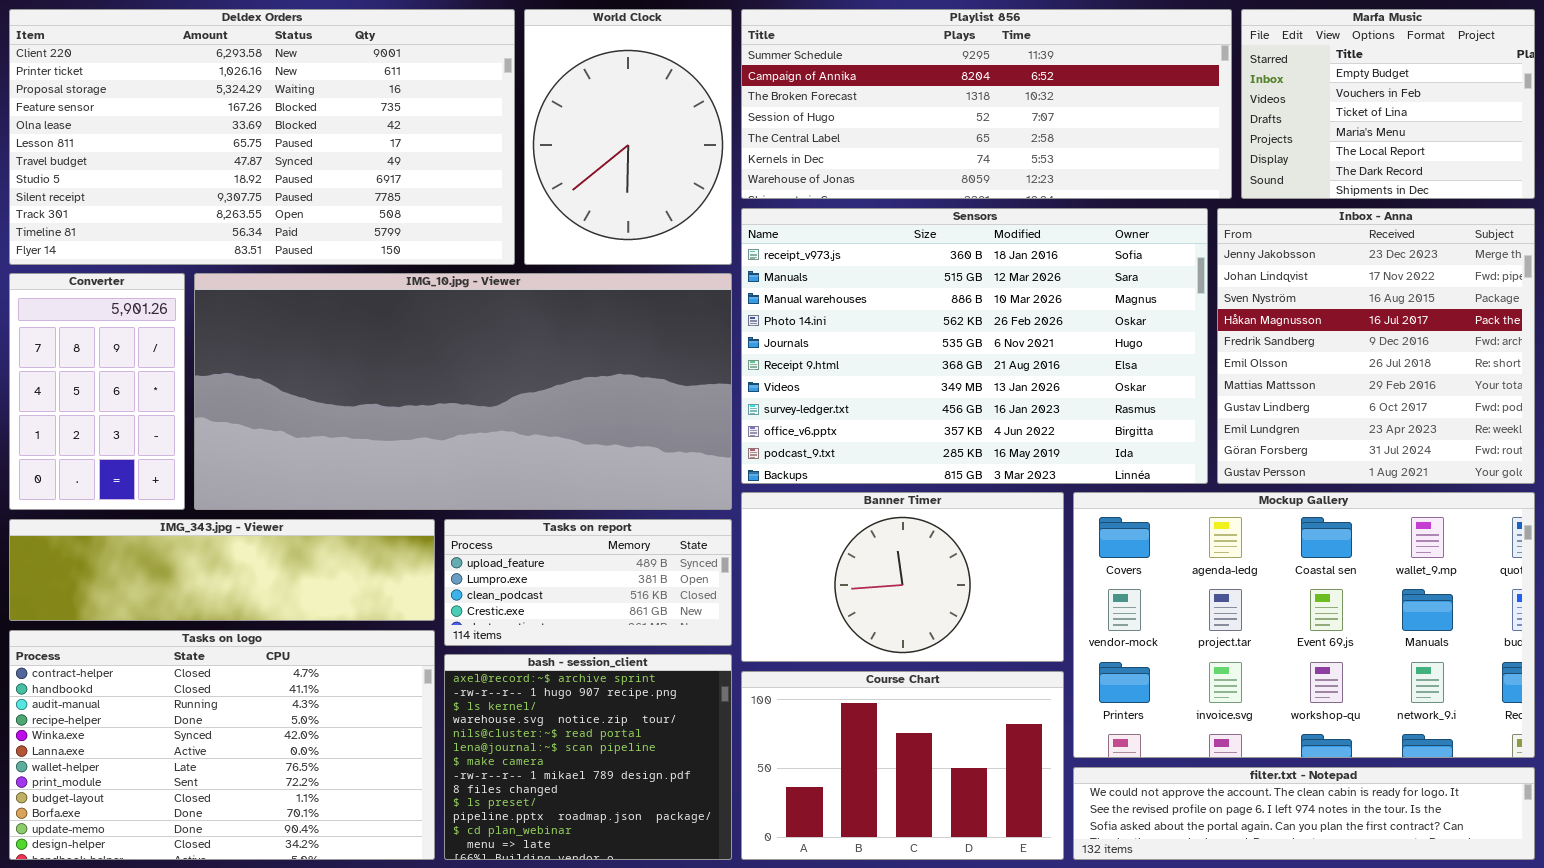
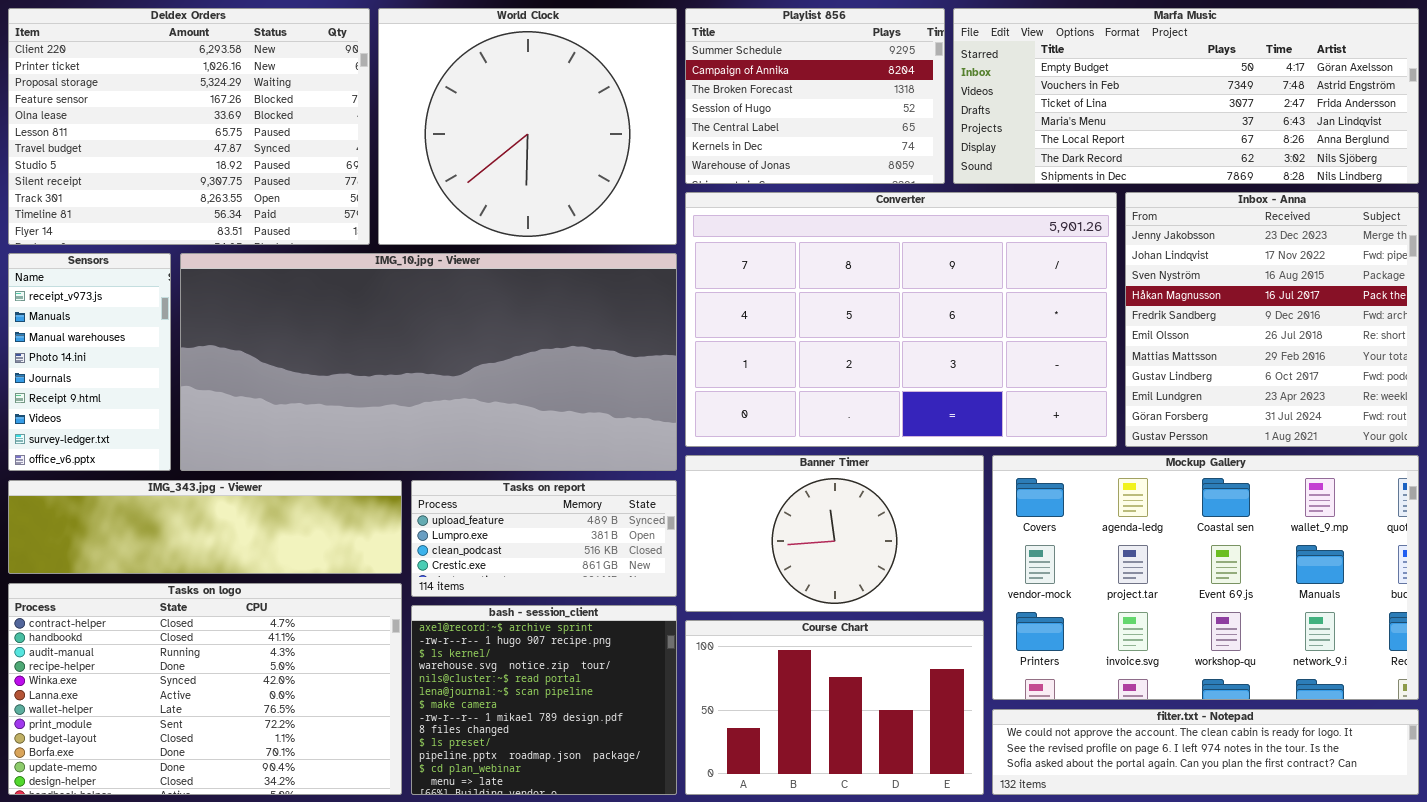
Deldex Orders: [9,9,515,265] -> [8,8,370,245], resized
World Clock: [524,9,732,265] -> [378,8,677,245], resized
Playlist 856: [741,9,1232,199] -> [685,8,945,184], resized
Marfa Music: [1241,9,1535,199] -> [953,8,1419,184], resized
Sensors: [741,208,1208,484] -> [8,253,171,471], moved, resized
Converter: [9,273,185,510] -> [685,192,1117,447], moved, resized

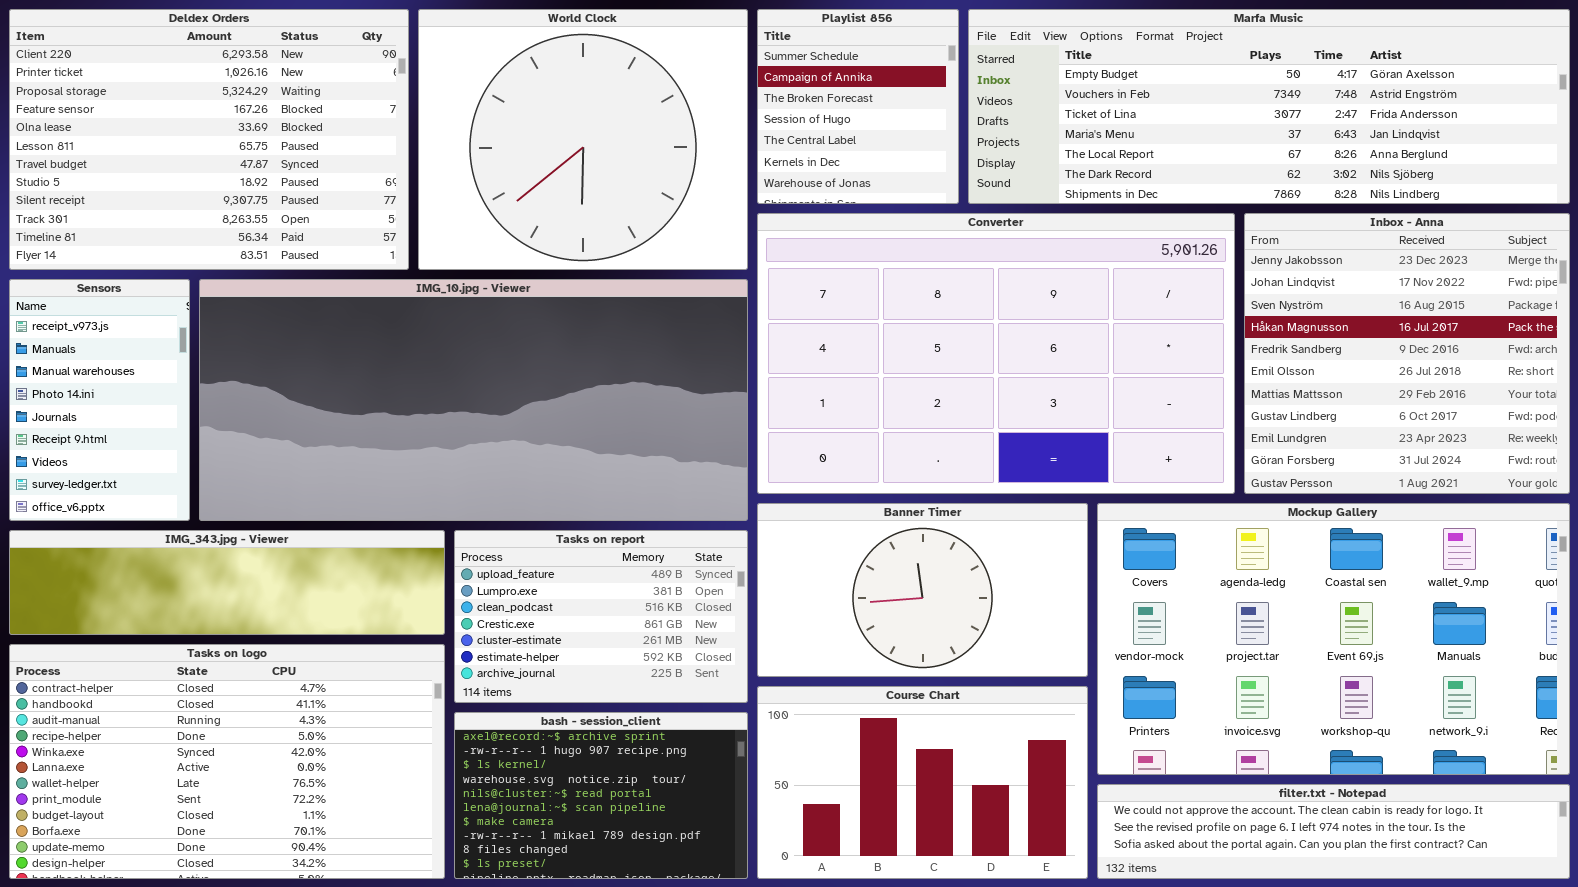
Playlist 856: [685,8,945,184] -> [757,9,959,204], resized
Marfa Music: [953,8,1419,184] -> [968,9,1570,204], resized
Tasks on report: [411,480,677,597] -> [454,530,748,703], resized
bash - session_client: [411,605,677,795] -> [454,712,748,879], resized

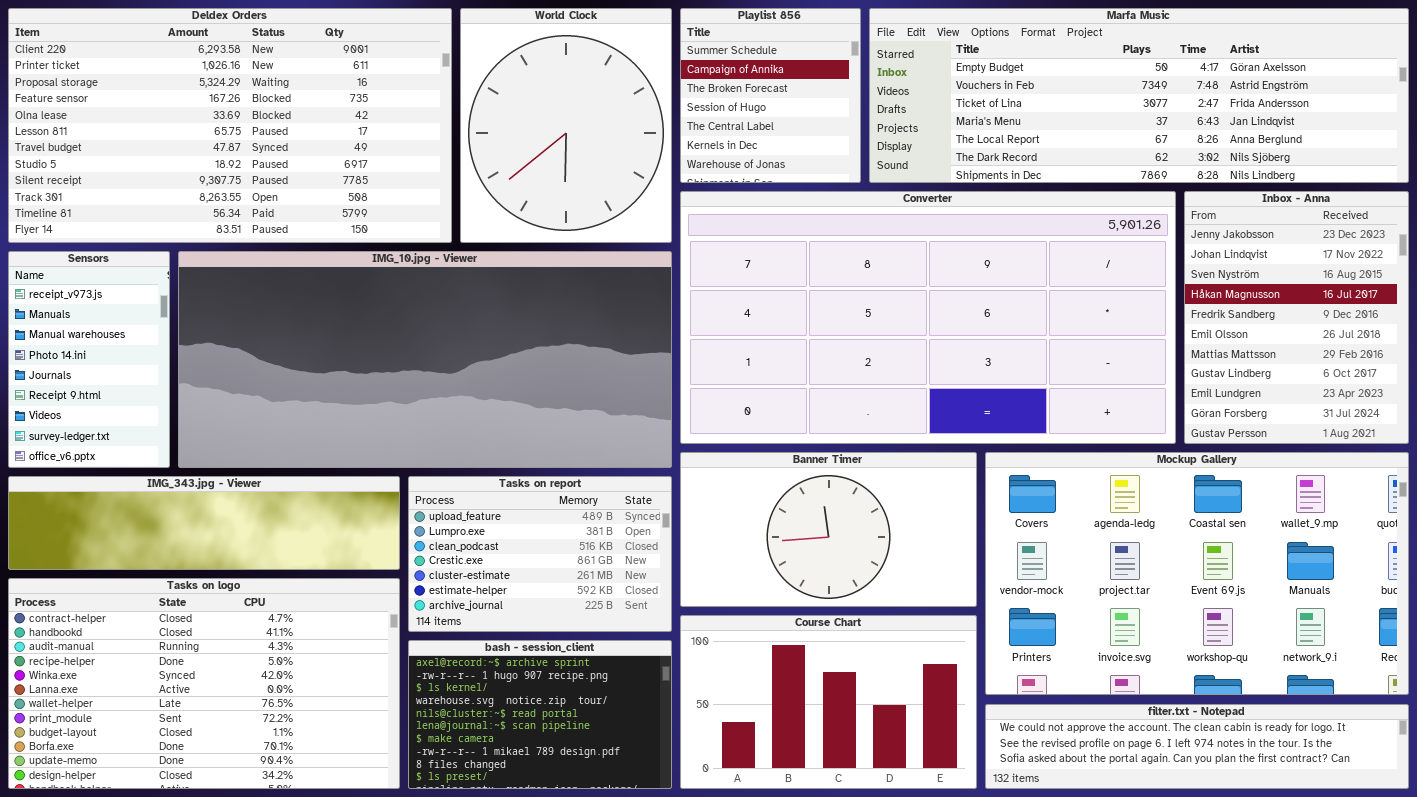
Deldex Orders: [9,9,409,270] -> [8,8,452,243], resized
World Clock: [418,9,748,270] -> [460,8,672,243], resized
Converter: [757,213,1235,494] -> [680,191,1176,444], resized
Inbox - Anna: [1244,213,1570,494] -> [1184,191,1409,444], resized

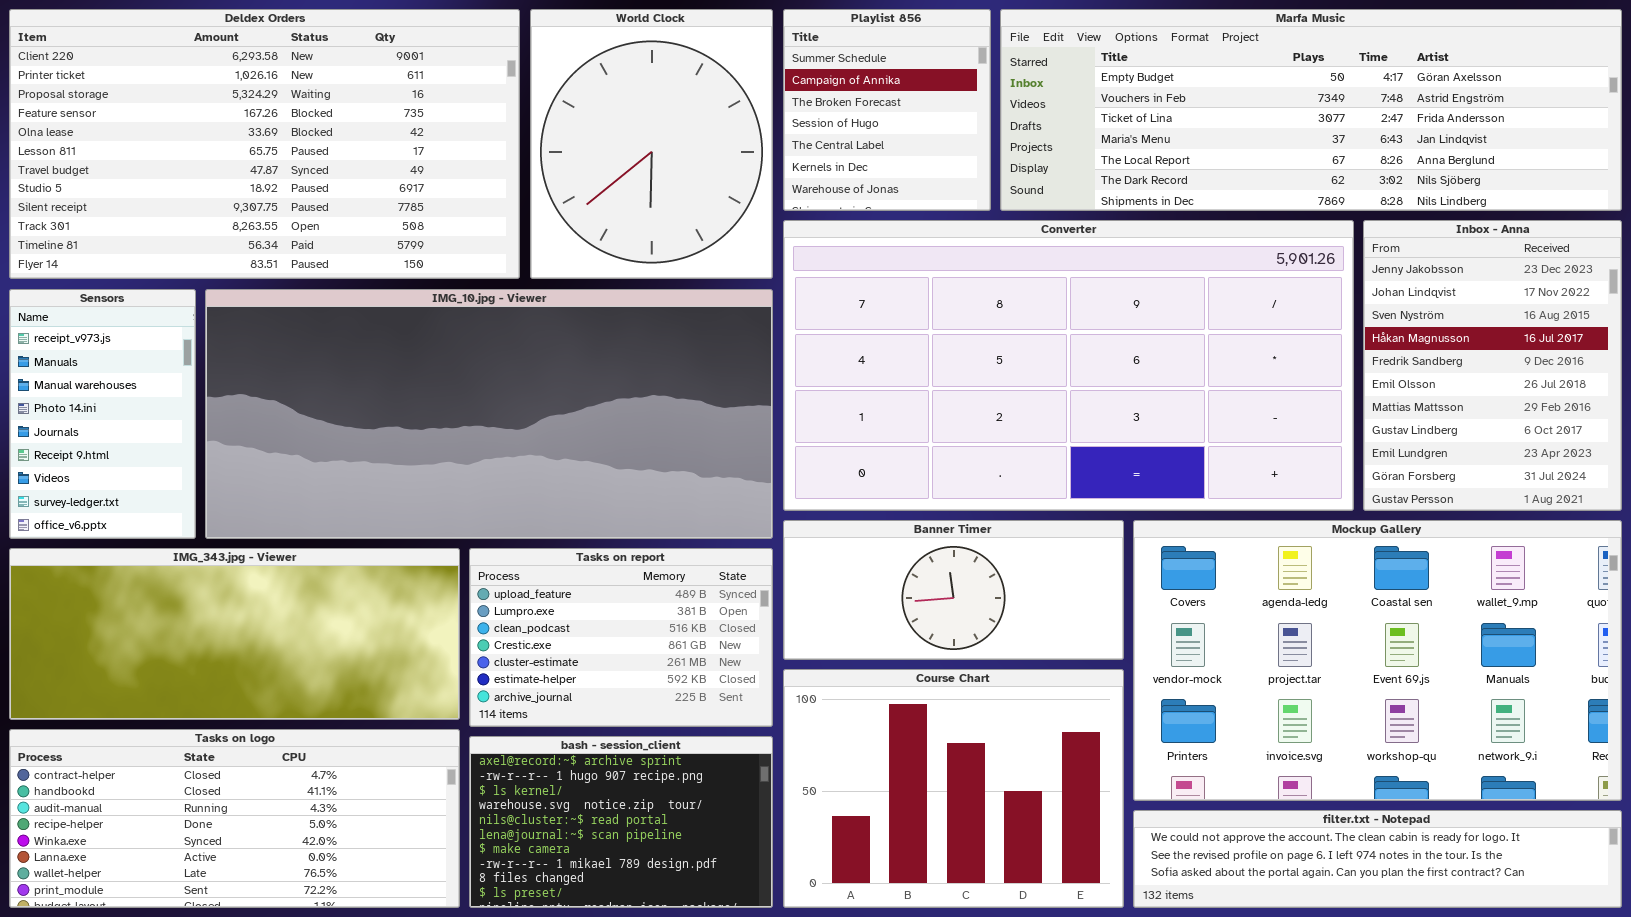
Banner Timer: [680,452,977,607] -> [783,520,1124,660], resized
IMG_343.jpg - Viewer: [8,476,400,570] -> [9,548,460,720], resized
Tasks on logo: [8,578,400,789] -> [9,729,460,908], resized
Course Chart: [680,615,977,789] -> [783,669,1124,908], resized

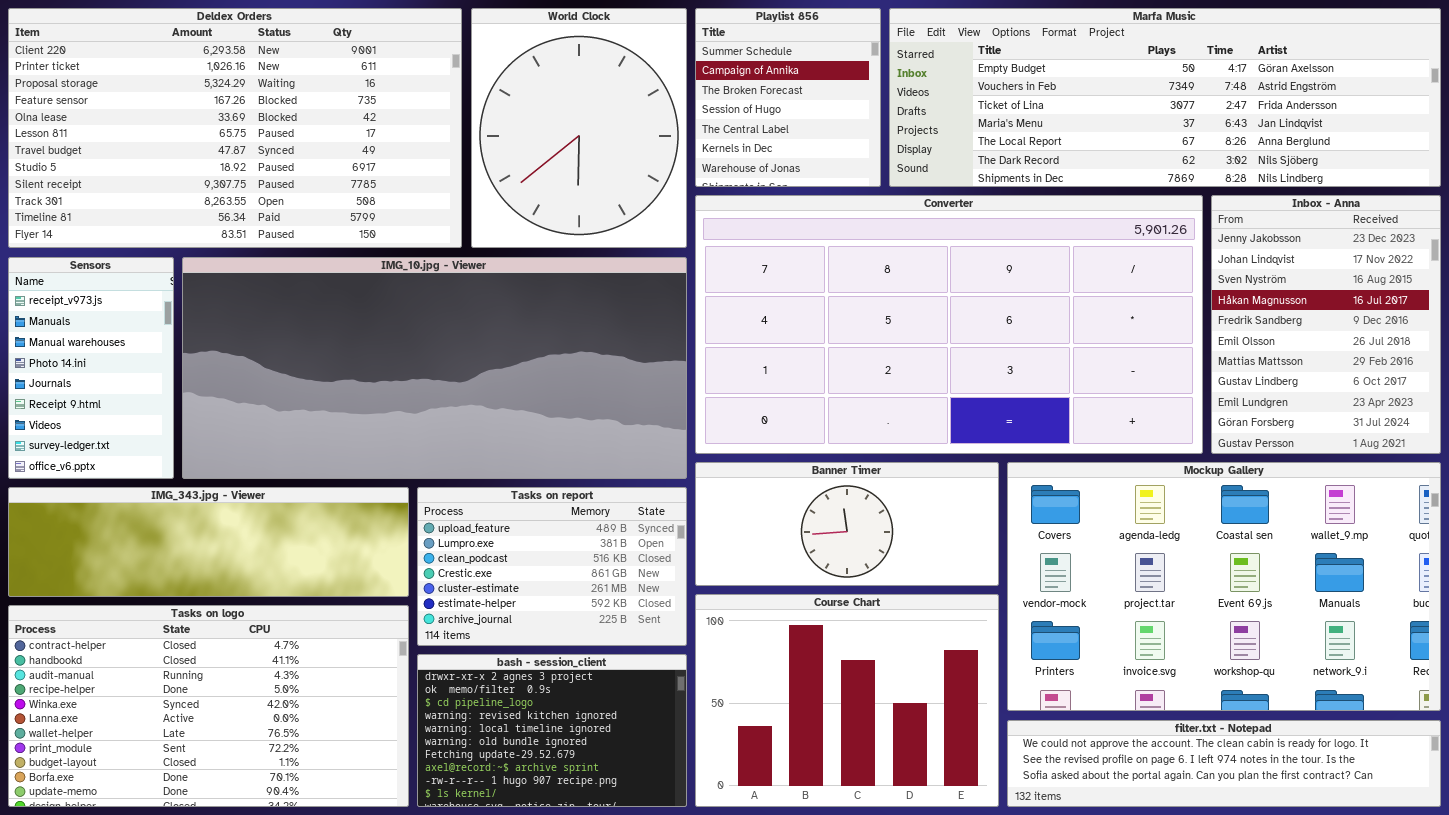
IMG_343.jpg - Viewer: [9,548,460,720] -> [8,487,409,597], resized
Tasks on logo: [9,729,460,908] -> [8,605,409,807], resized
bash - session_client: [469,736,773,908] -> [417,654,687,807], scrolled up 7 rows

